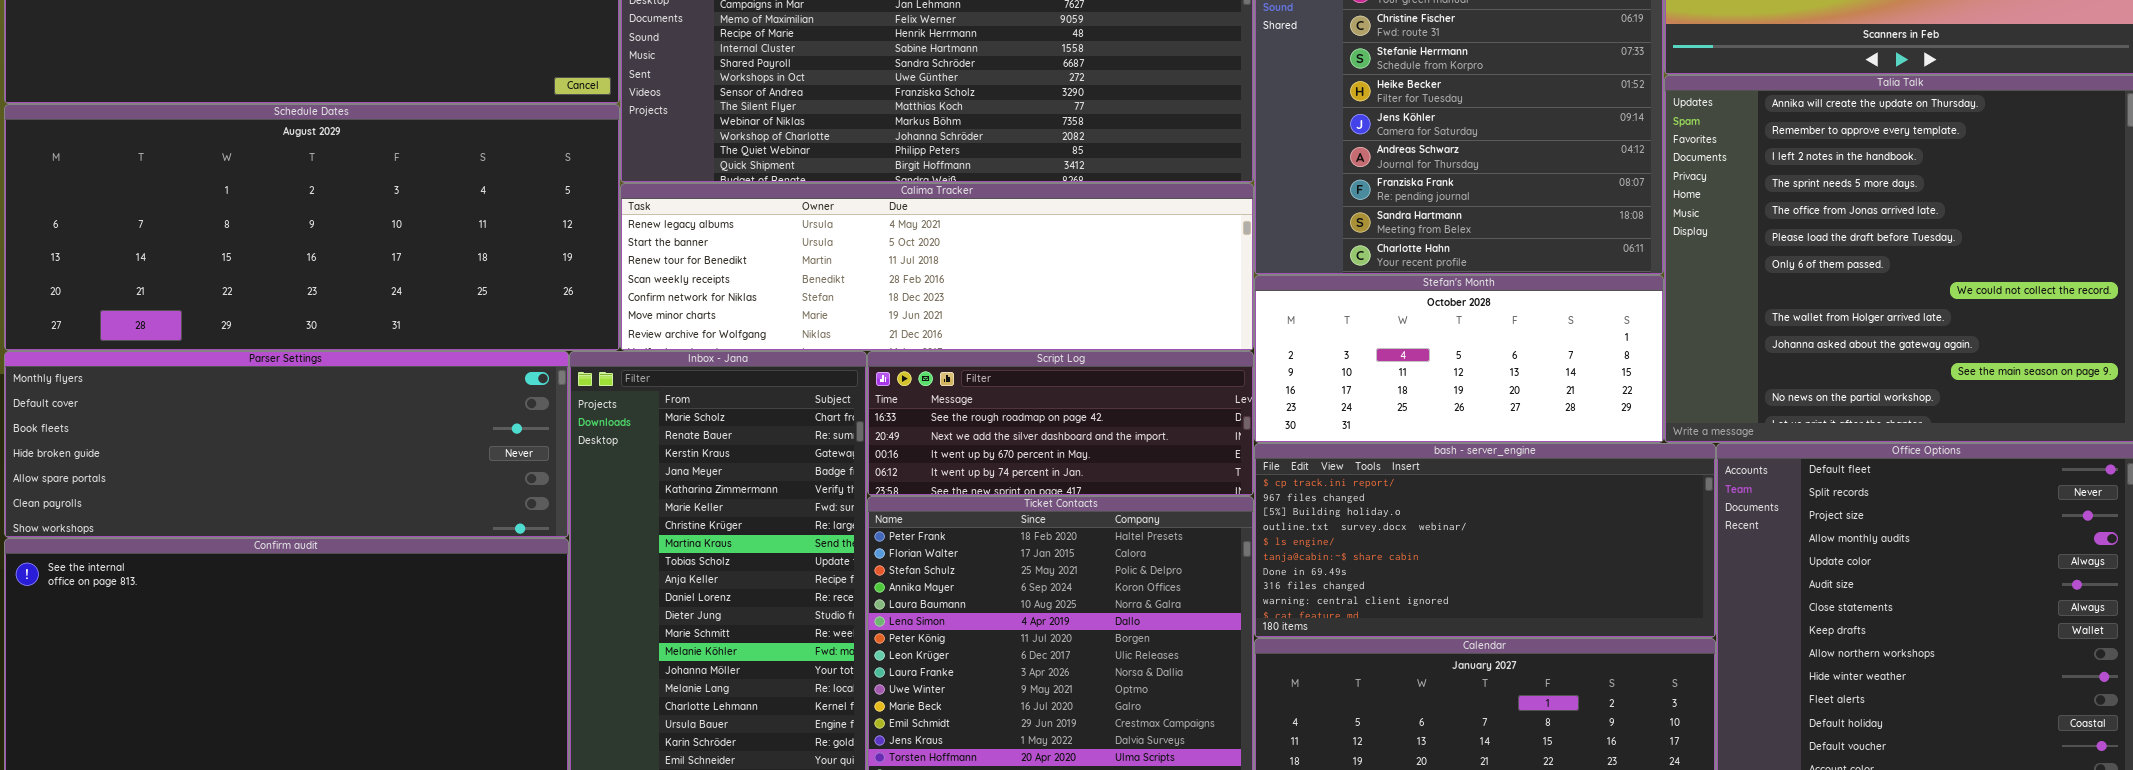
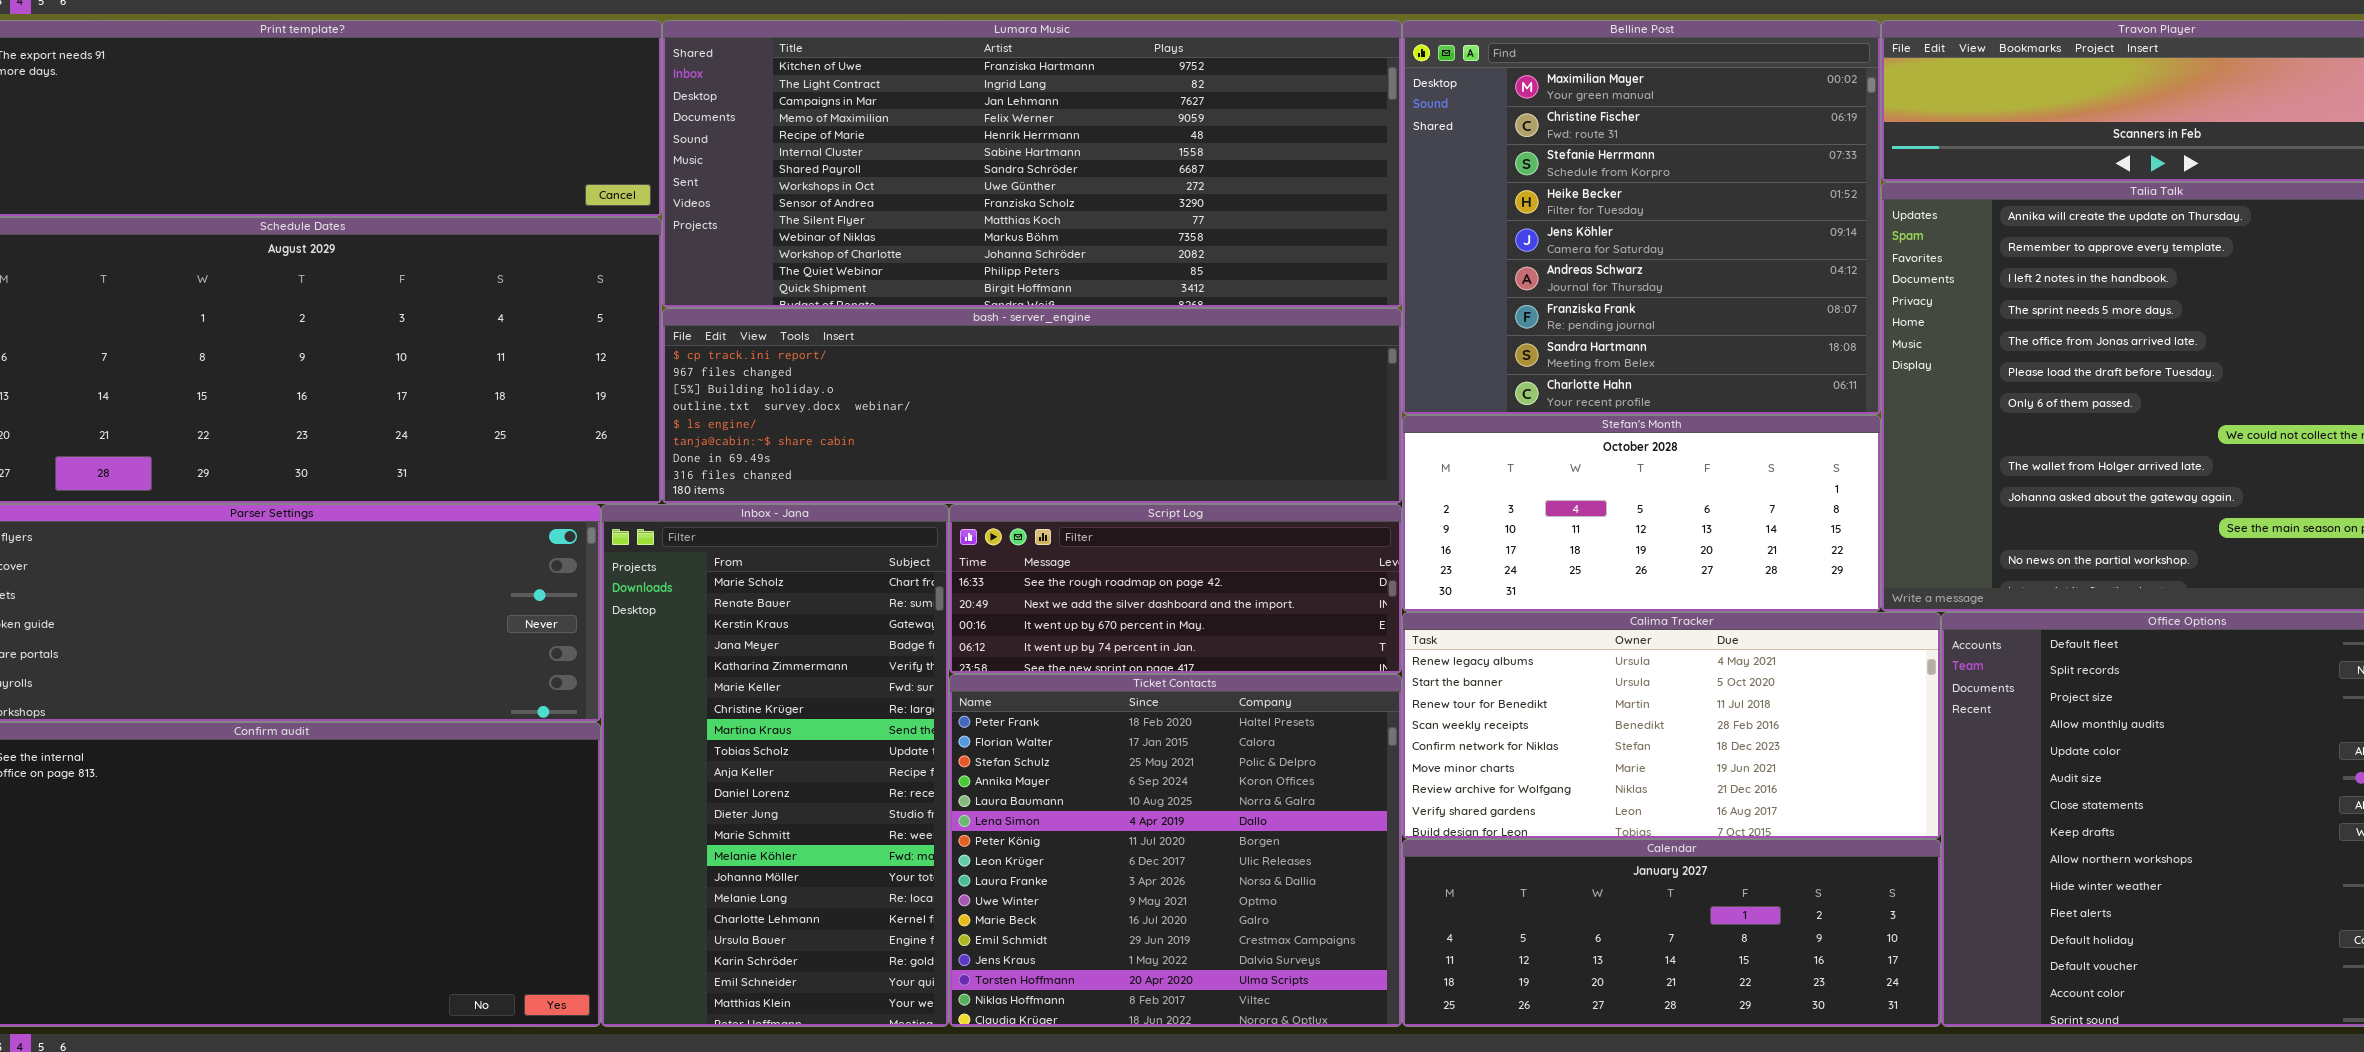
Calima Tracker: [620,183,1254,351] -> [1402,612,1941,839], moved, resized
bash - server_engine: [1254,443,1716,638] -> [662,308,1402,504], moved, resized

